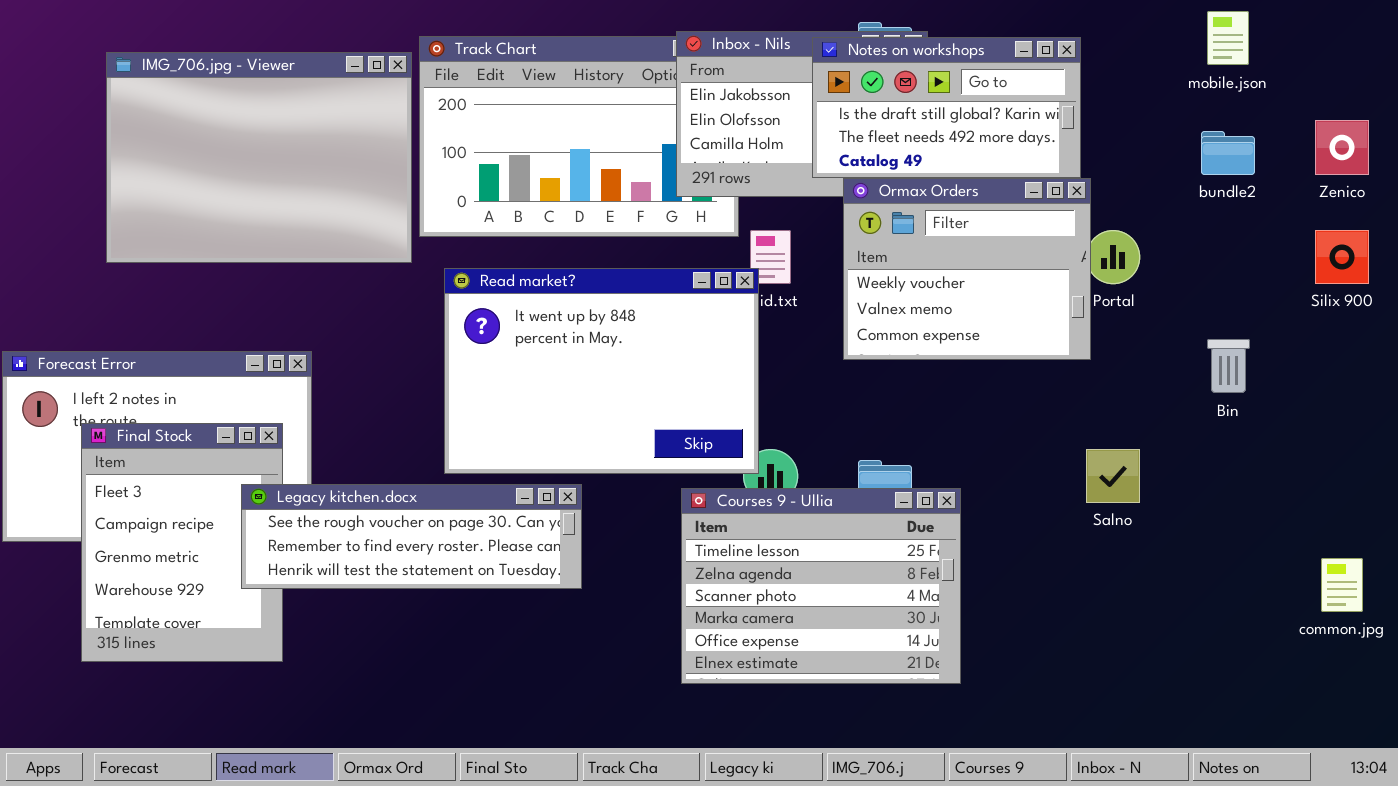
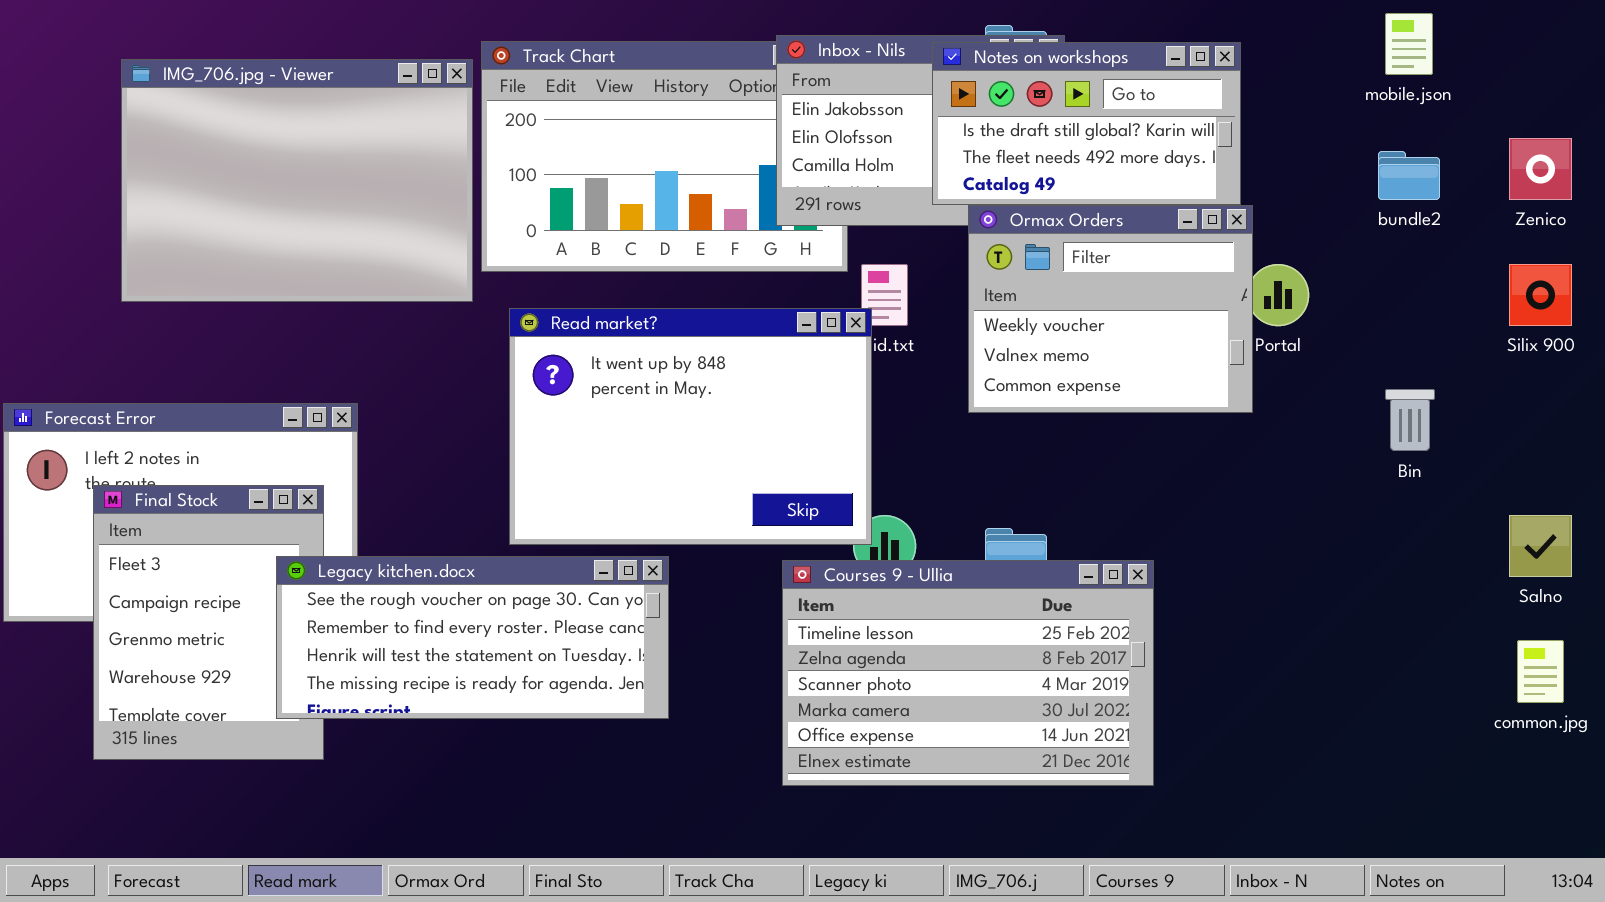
Salno: [1086,449,1140,503] -> [1509,515,1572,577], moved
Legacy kitchen.docx: [241,484,582,589] -> [276,556,669,719], resized
Courses 9 - Ullia: [681,488,961,684] -> [782,560,1154,786], resized

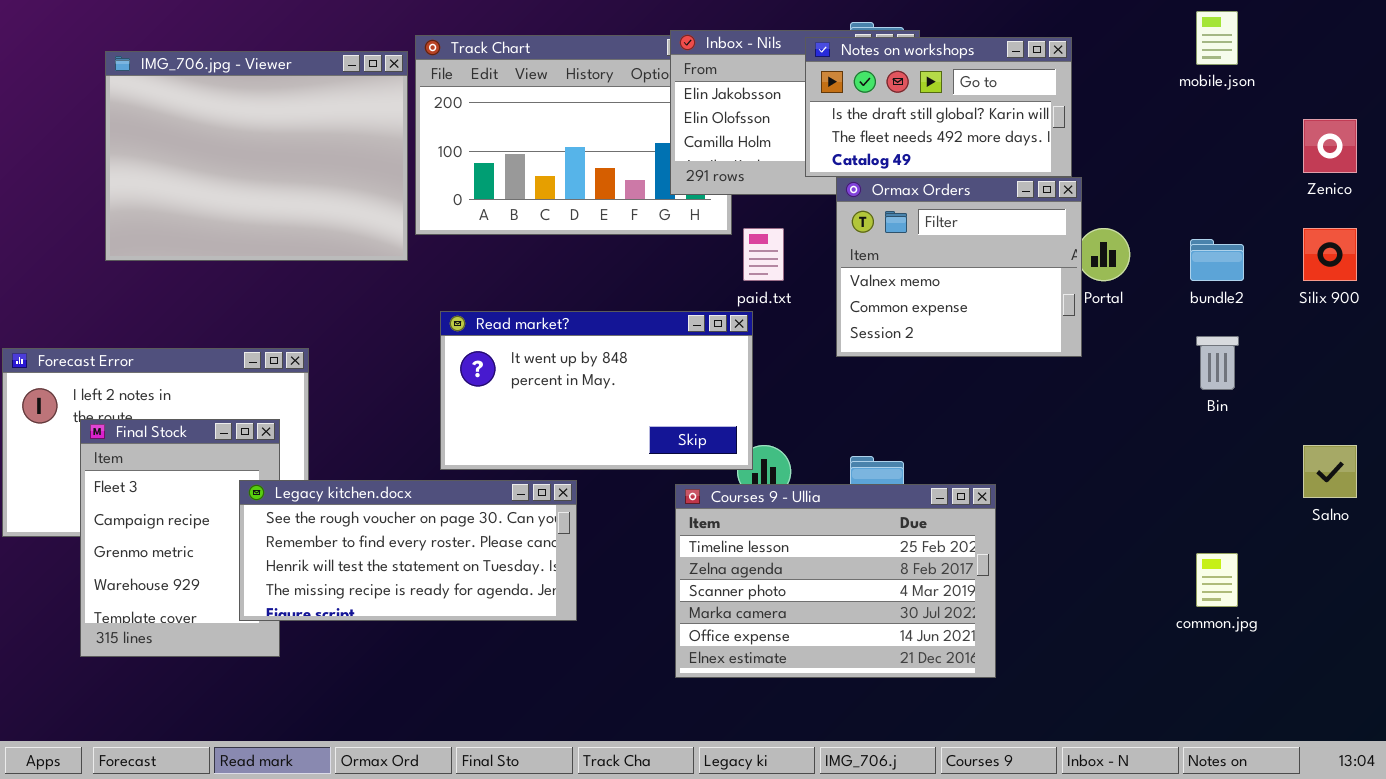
bundle2: [1378,151,1440,200] -> [1190,239,1244,281], moved
Ormax Orders: [968,205,1253,413] -> [836,177,1082,357], scrolled down 1 row
Read market?: [509,308,872,545] -> [440,311,753,470], resized
common.jpg: [1517,640,1564,703] -> [1196,553,1238,607], moved

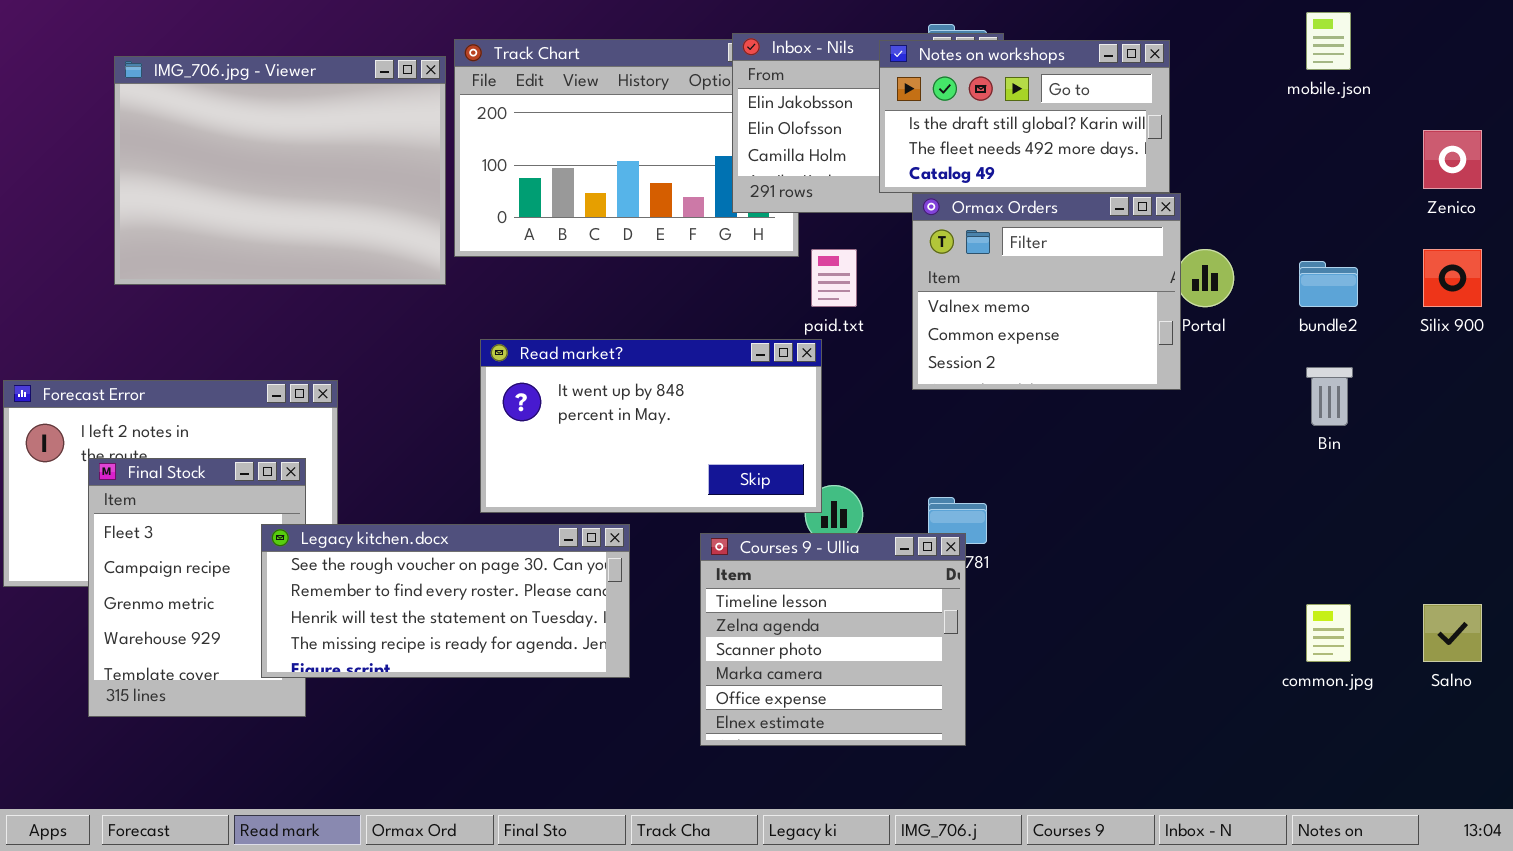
Salno: [1303,445,1357,498] -> [1423,604,1482,662], moved
Courses 9 - Ullia: [675,484,996,678] -> [700,533,966,746], moved, resized

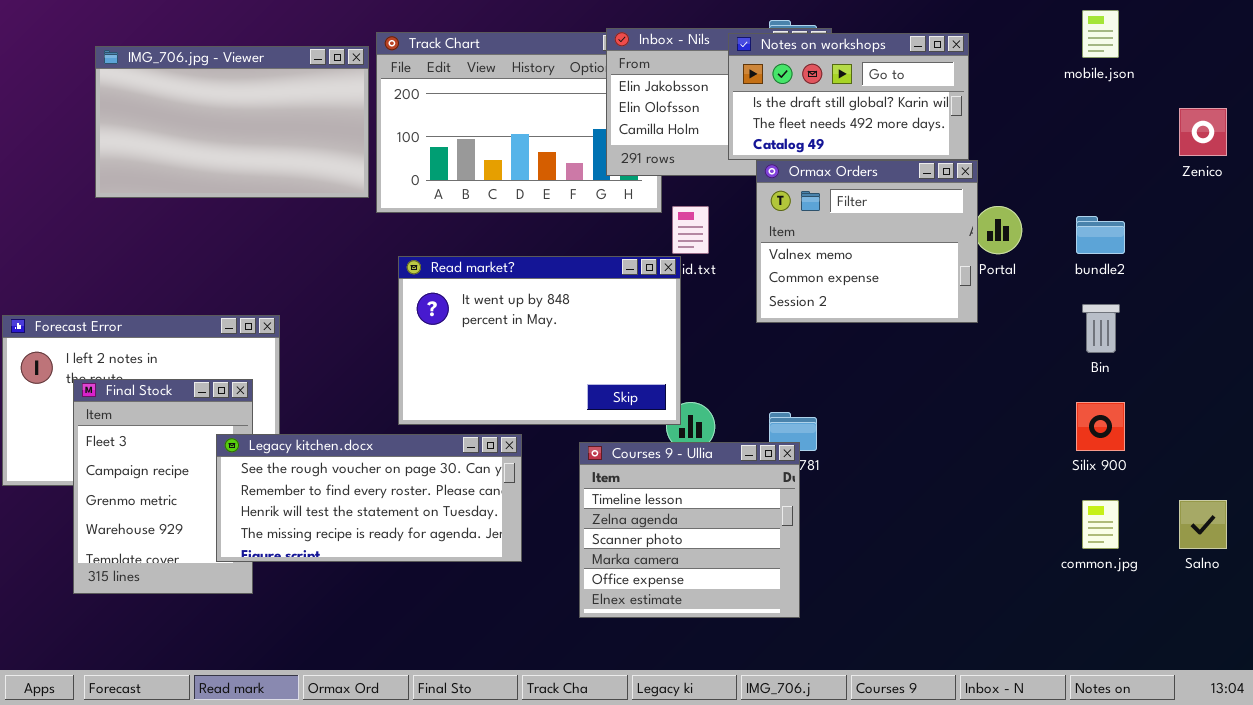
IMG_706.jpg - Viewer: [114,56,446,285] -> [95,46,369,198], resized
Silix 900: [1423,249,1482,307] -> [1076,402,1125,451], moved
Read market?: [480,339,822,513] -> [398,256,681,425], resized

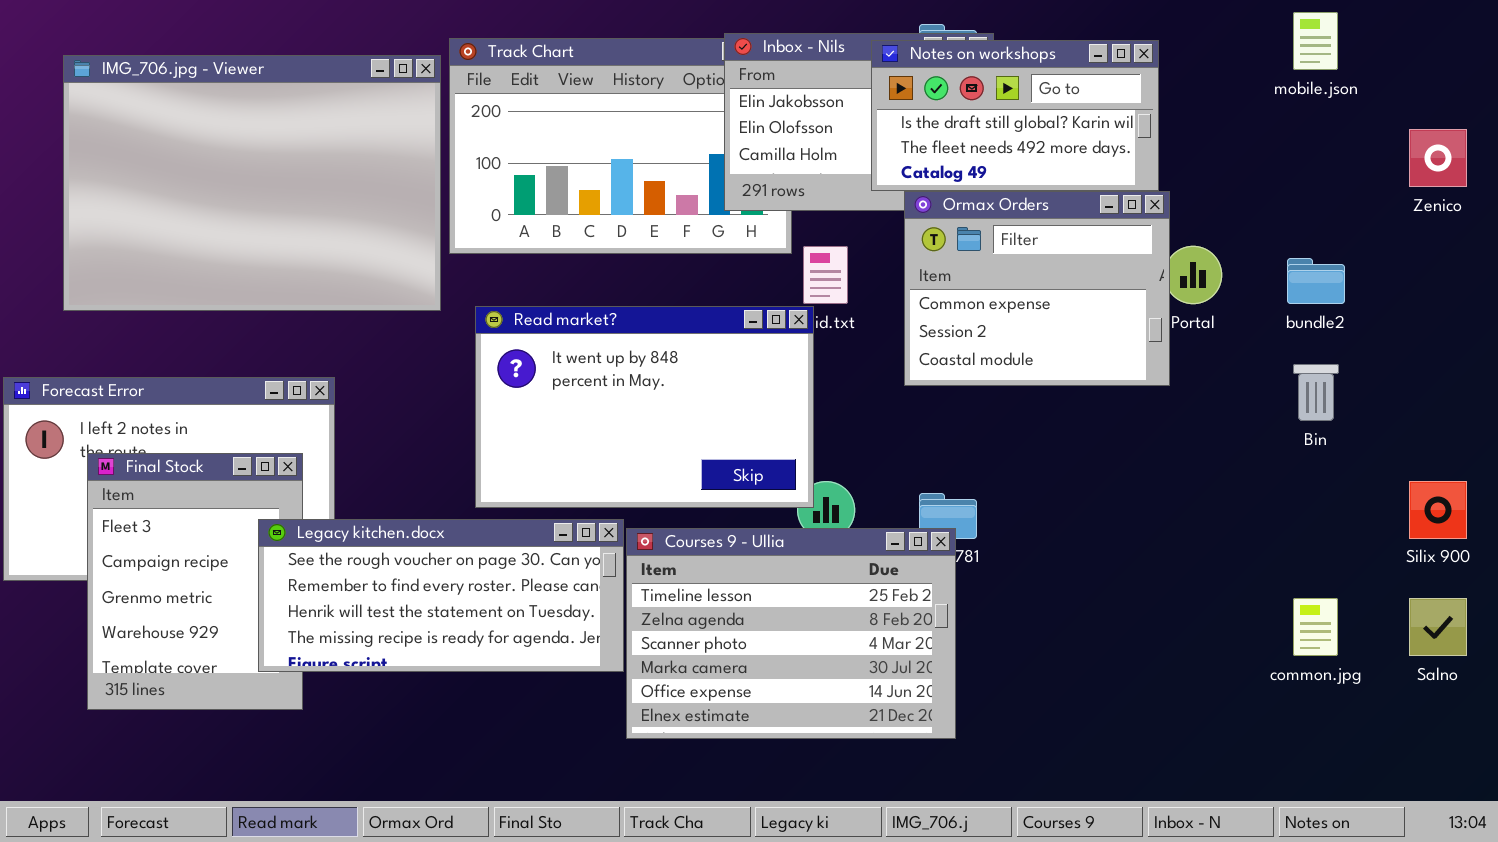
IMG_706.jpg - Viewer: [95,46,369,198] -> [63,55,441,311], resized
Ormax Orders: [756,160,978,323] -> [904,191,1170,386], scrolled down 1 row
Silix 900: [1076,402,1125,451] -> [1409,481,1467,539], moved
Courses 9 - Ullia: [579,442,800,618] -> [626,528,956,739], resized

